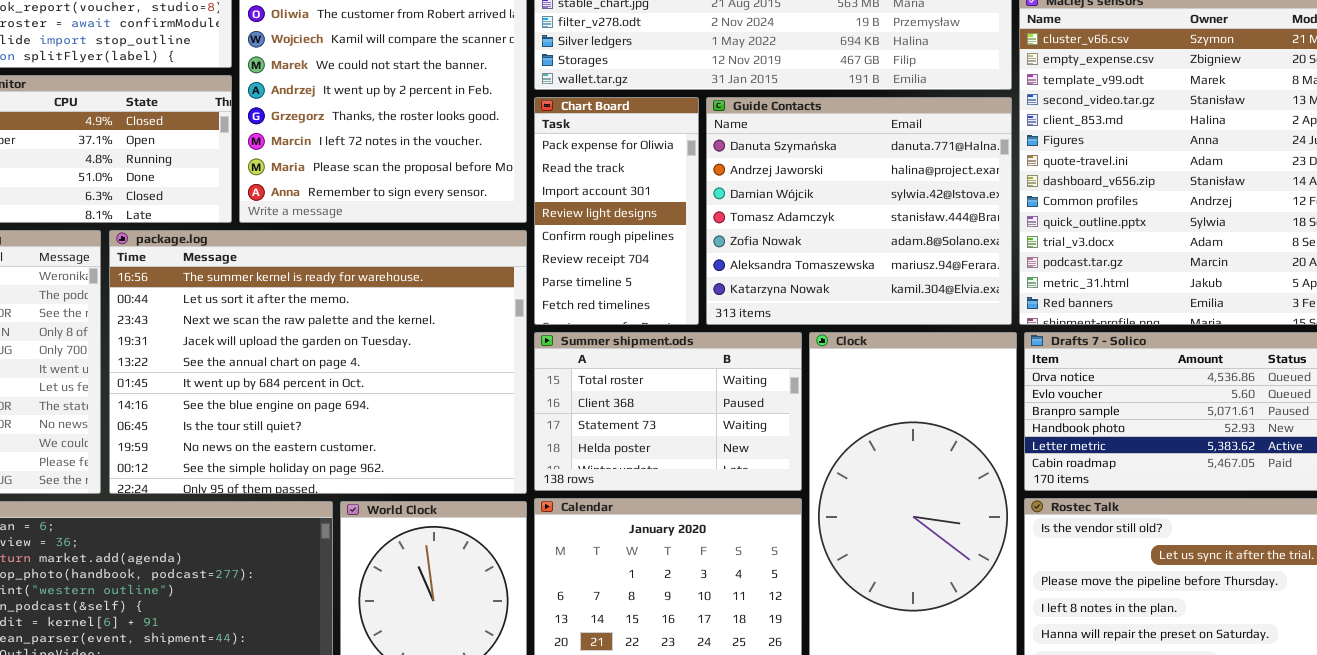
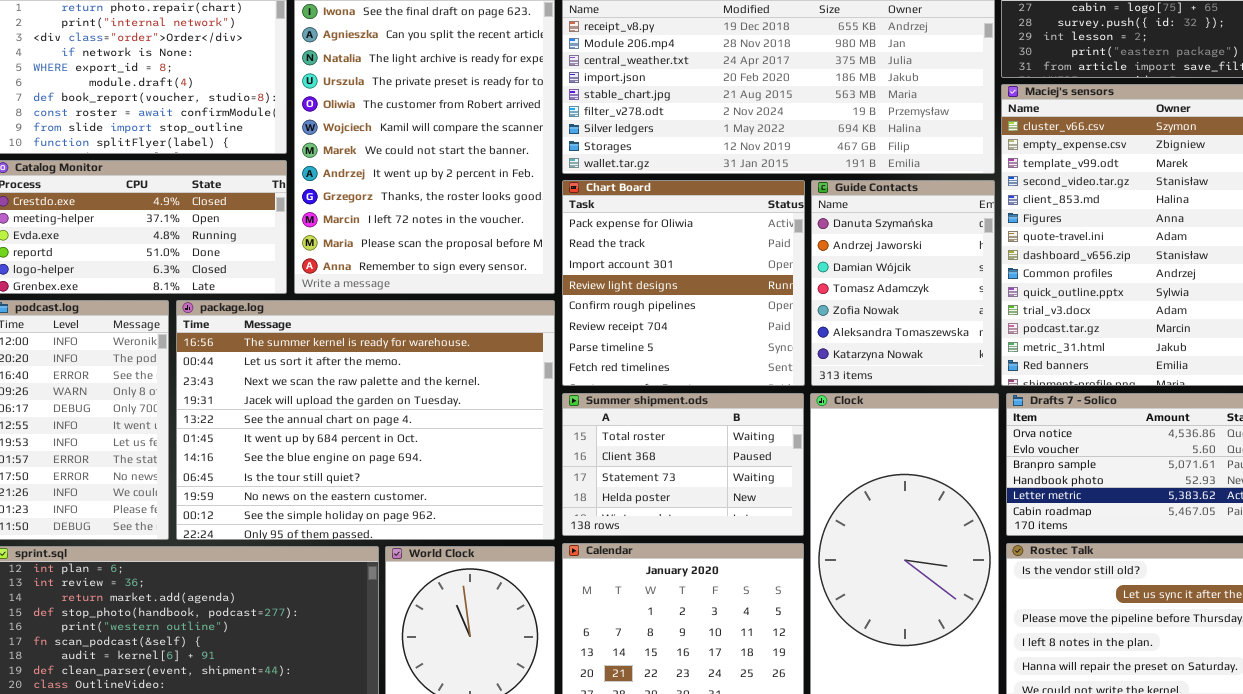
Chart Board: [534,97,699,325] -> [562,180,805,386], resized
Guide Contacts: [706,97,1012,325] -> [811,180,995,386], resized

